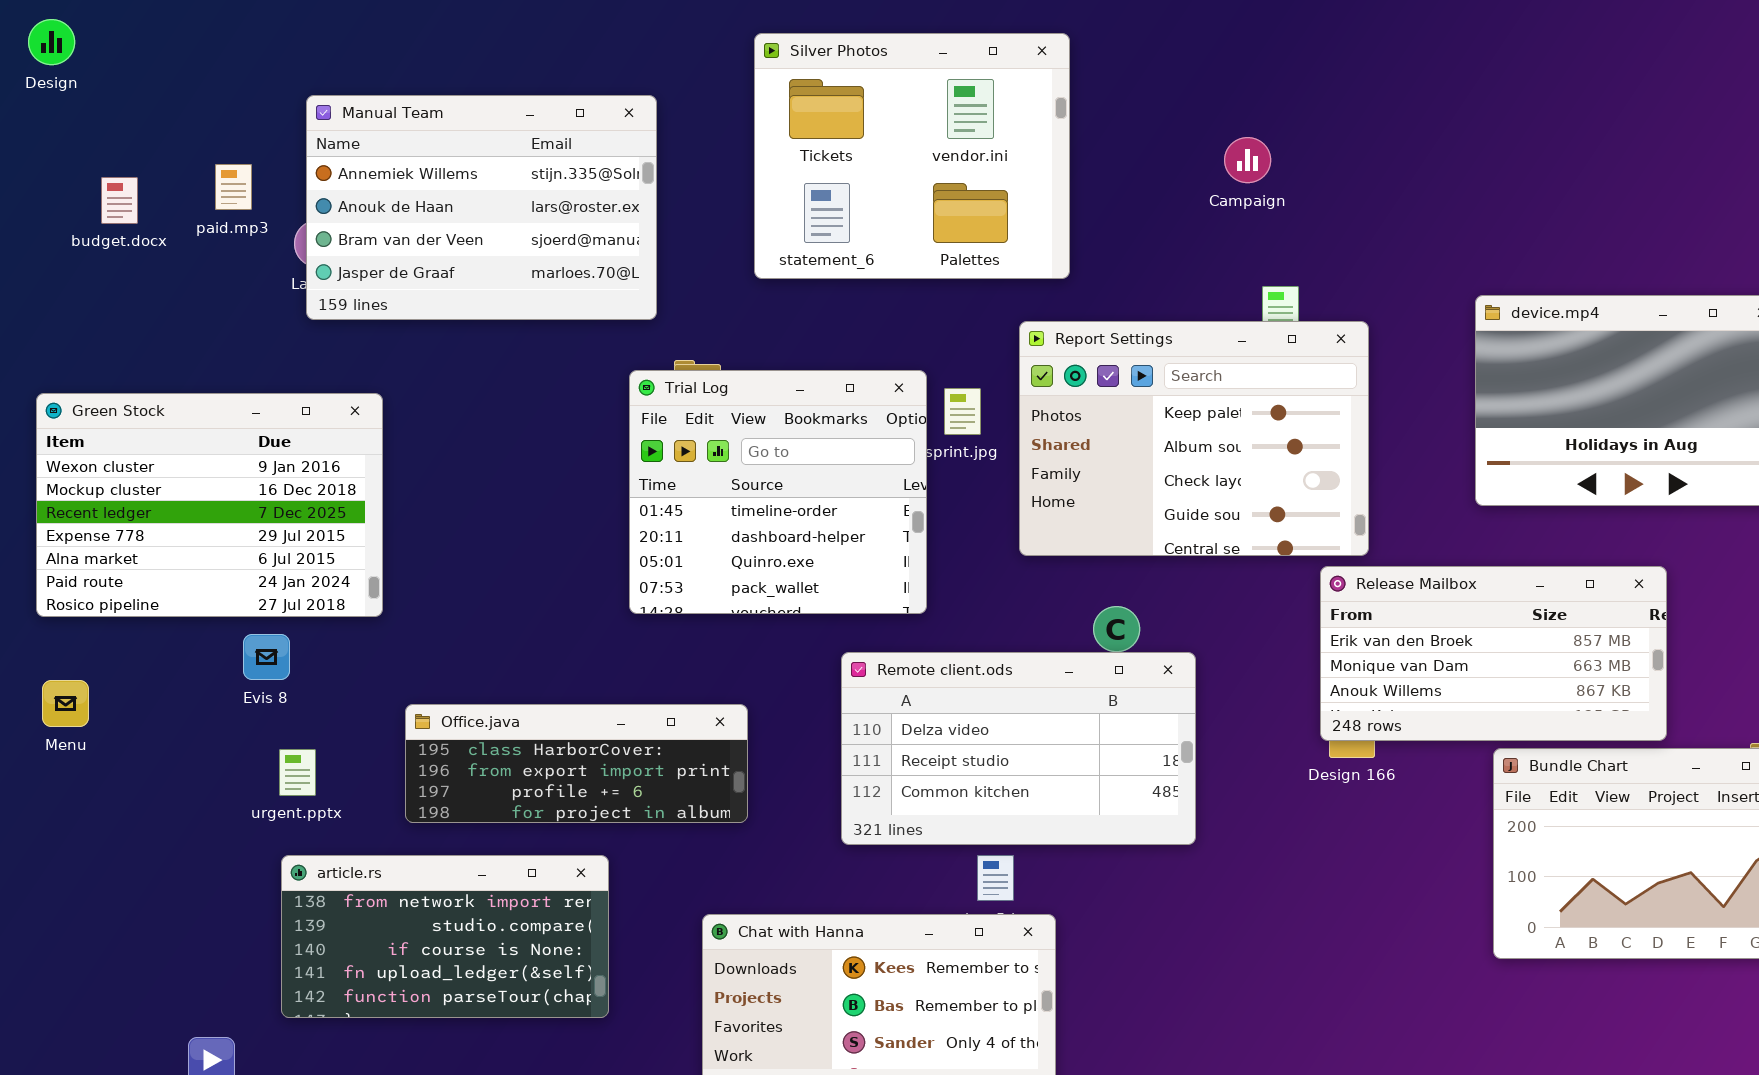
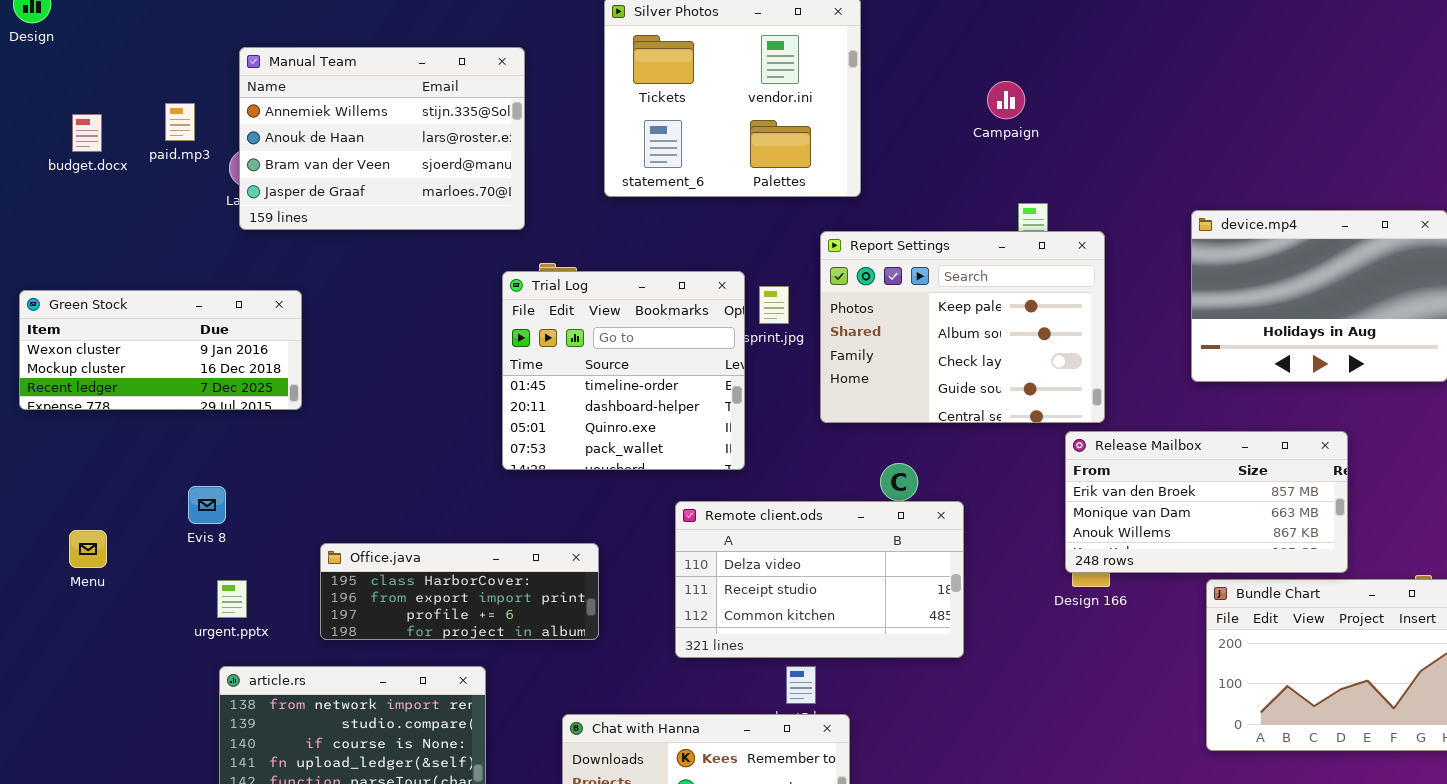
Green Stock: [36,393,383,617] -> [19,290,302,410], resized
Menu: [42,680,89,727] -> [69,530,107,568], moved

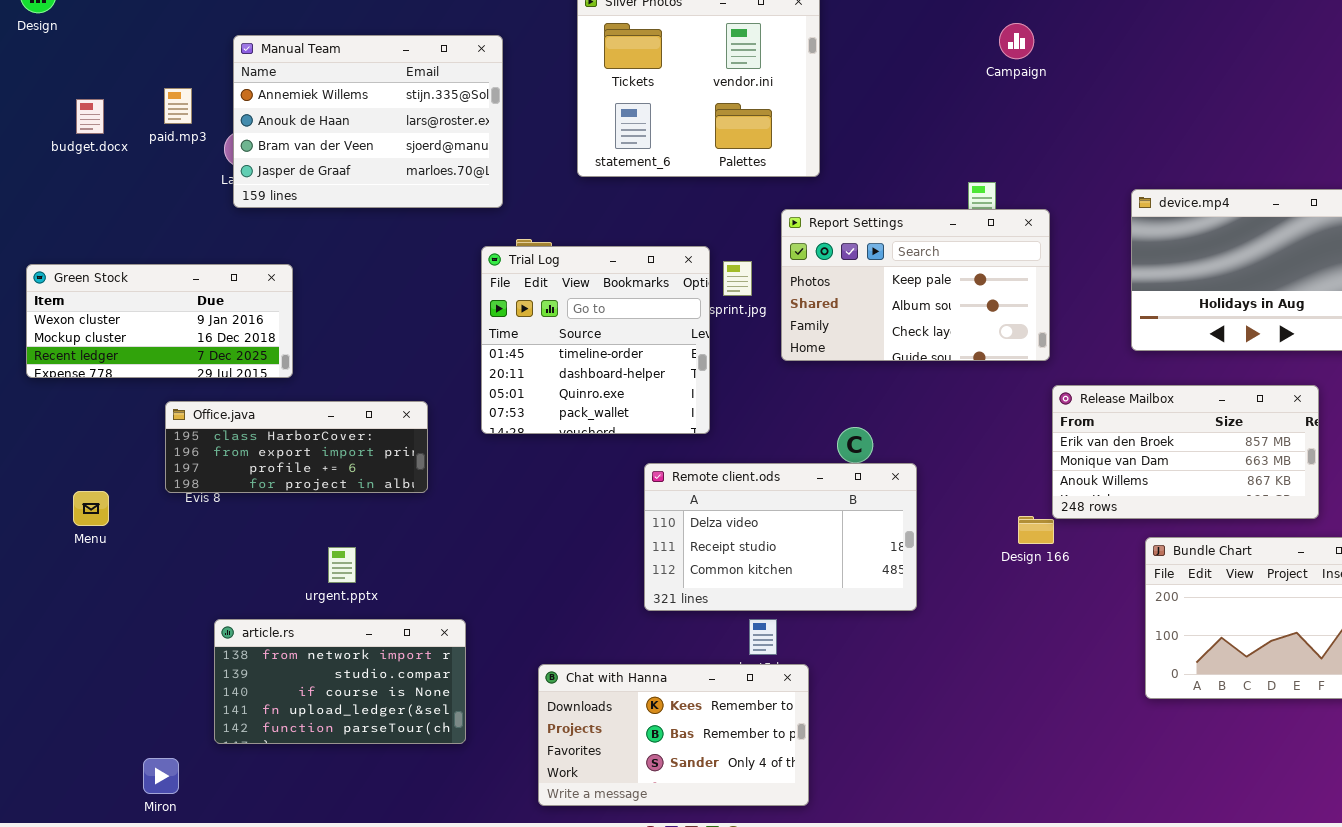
Campaign: [987,81,1025,119] -> [999,23,1034,59], moved
Report Settings: [820,231,1105,423] -> [781,209,1050,361], resized
Release Mailbox: [1065,431,1348,573] -> [1052,385,1319,519], moved
Office.java: [320,543,599,640] -> [165,401,428,493], moved
urgent.pptx: [217,580,247,618] -> [328,547,356,583], moved

